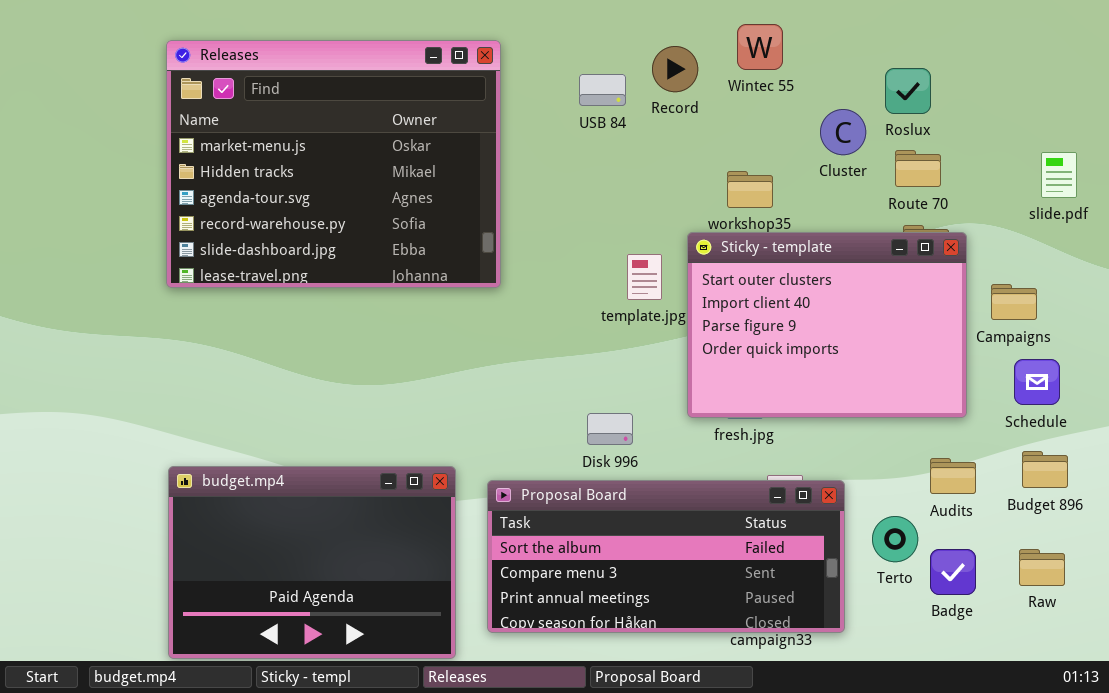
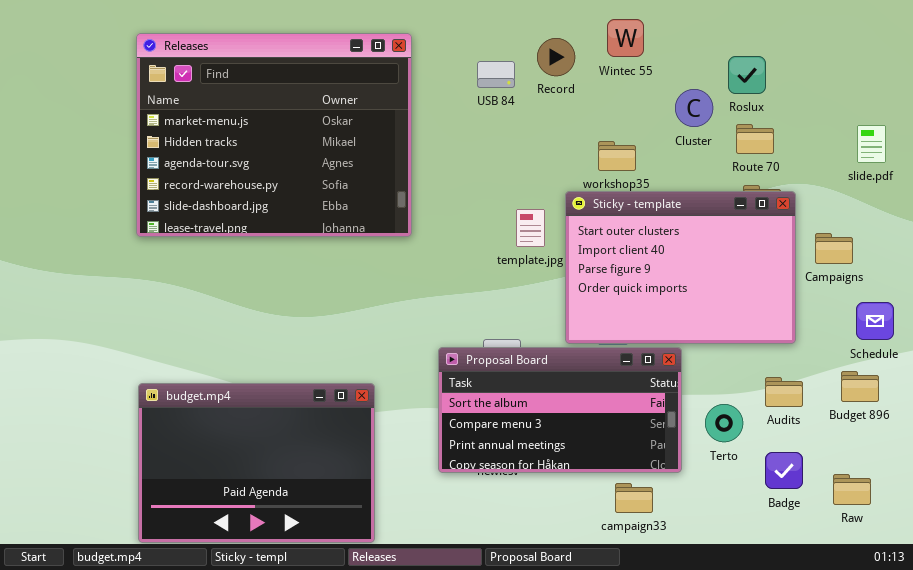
Schedule: [1014,359,1060,405] -> [856,302,894,340], moved
Proposal Board: [487,480,845,633] -> [438,347,682,473], moved, resized
Terto: [872,516,918,562] -> [705,404,743,442], moved
Raw: [1019,549,1065,586] -> [833,474,871,505], moved

